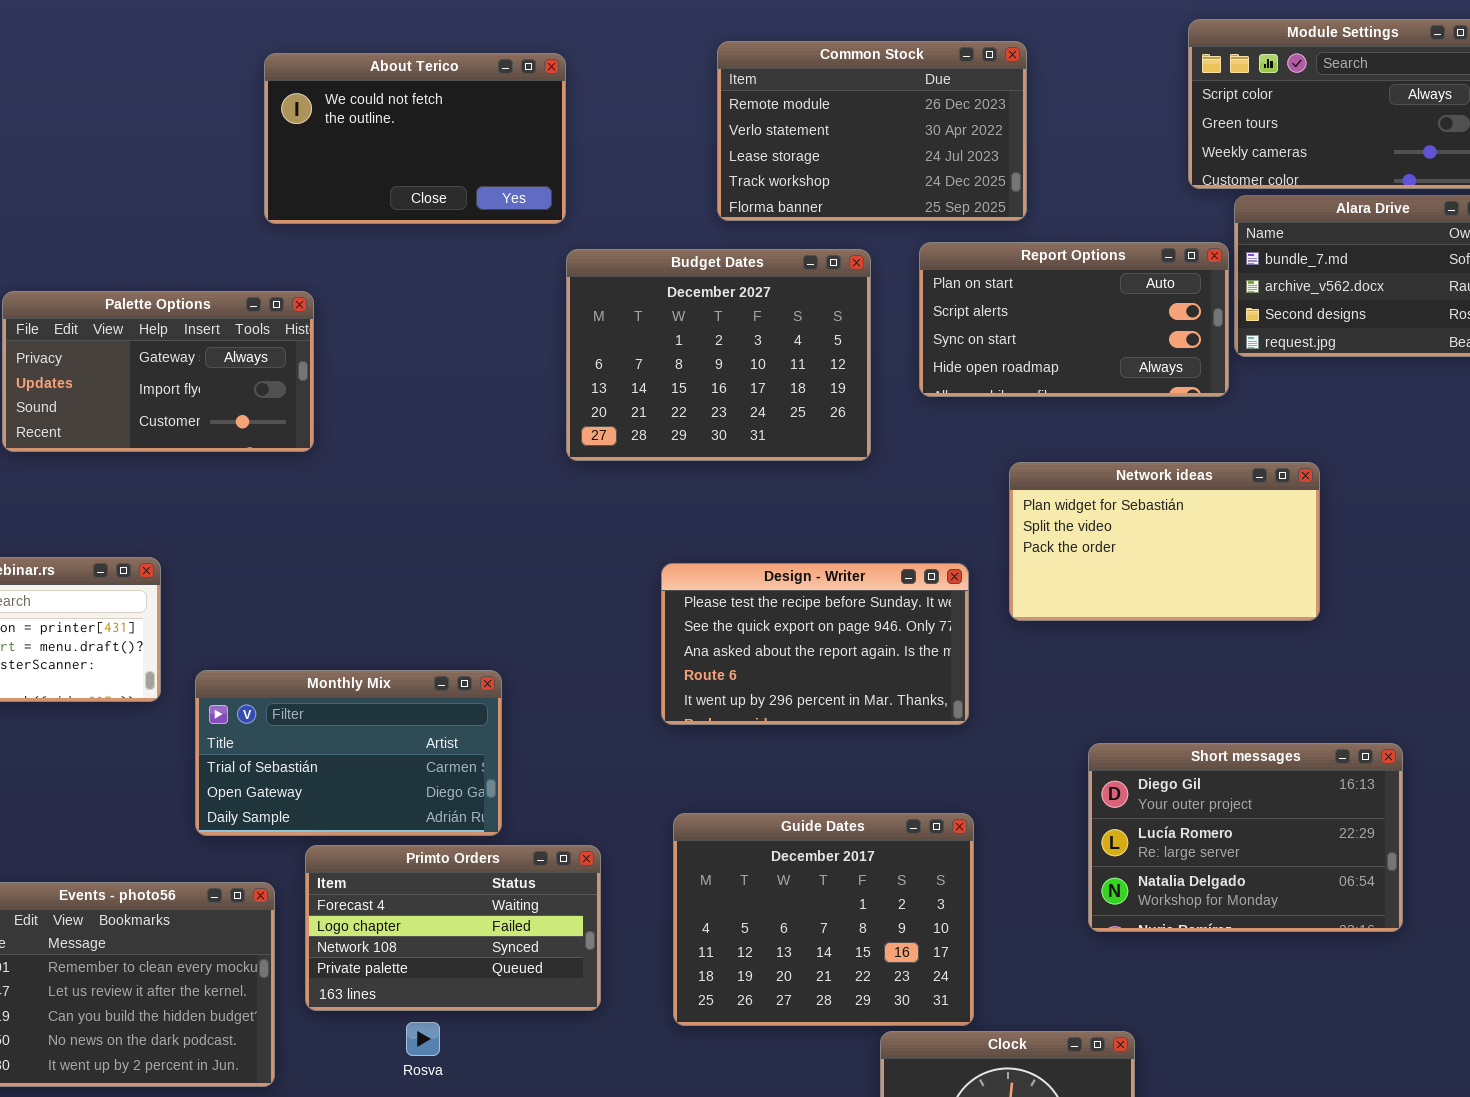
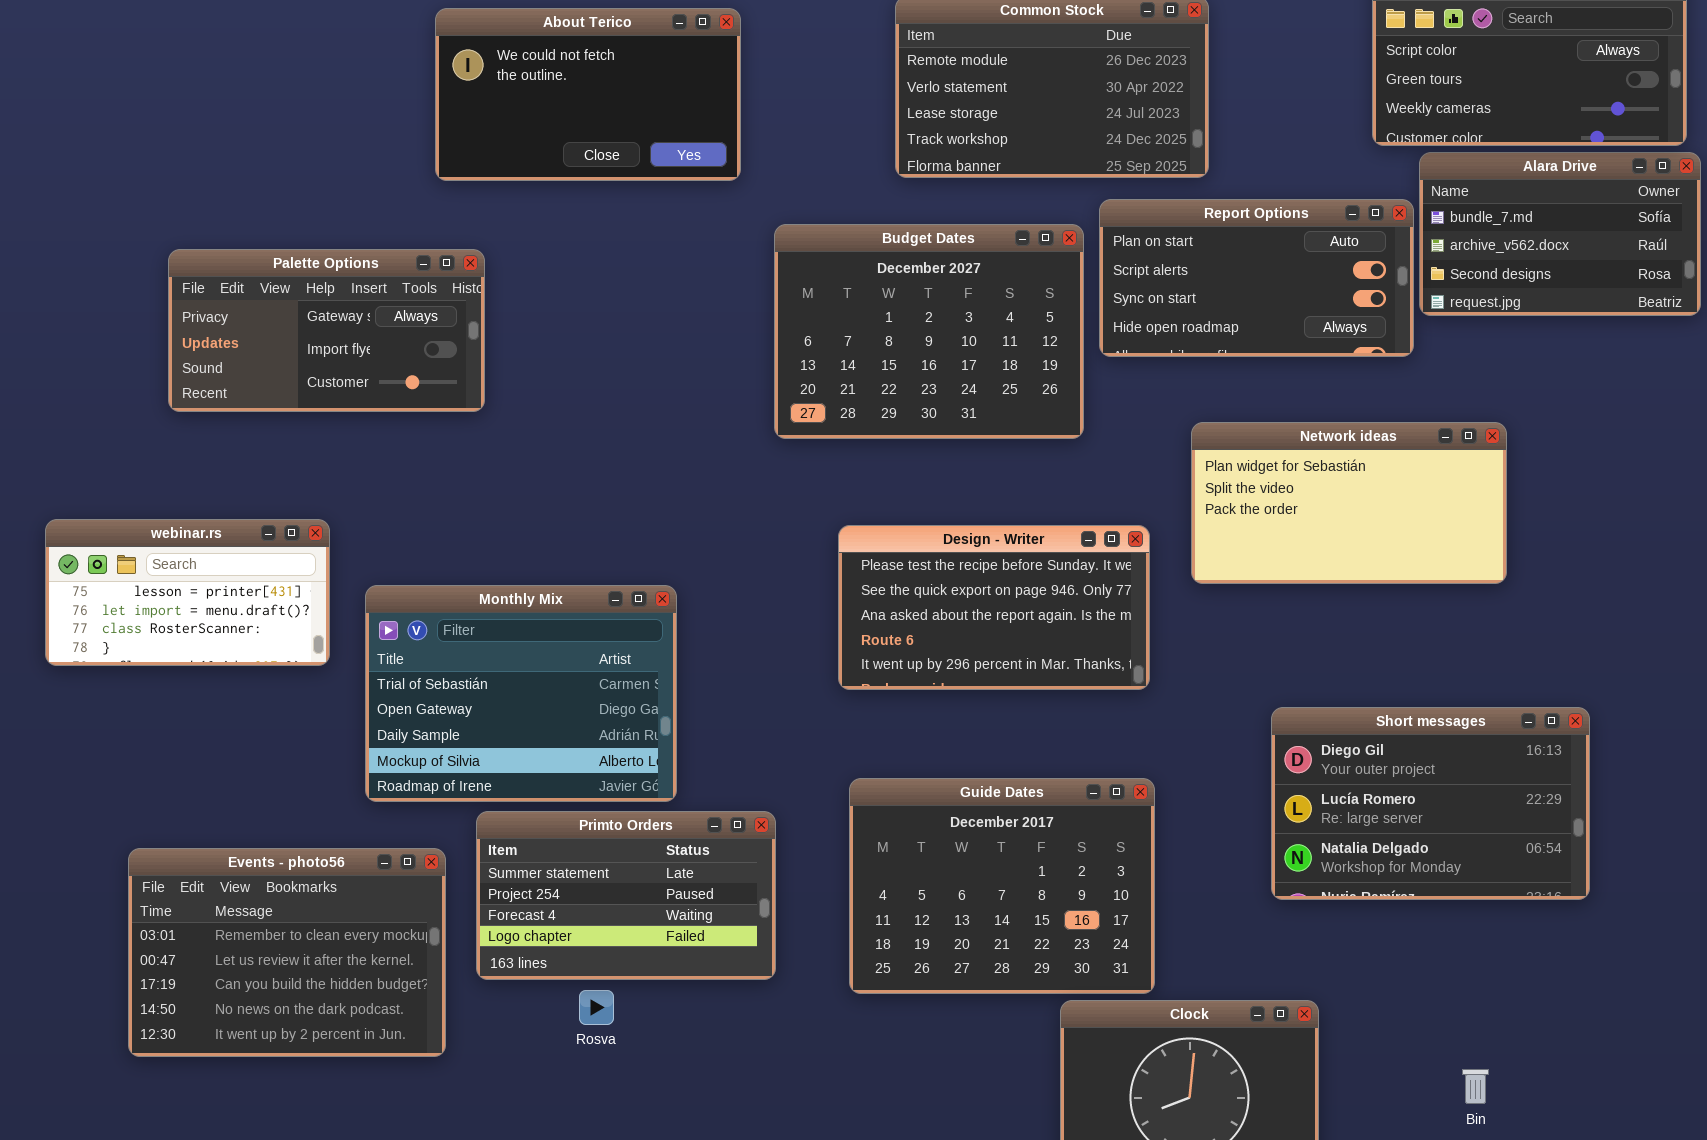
Budget Dates: [566,249,871,461] -> [774,224,1084,439], moved
Monthly Mix: [195,670,502,836] -> [365,585,677,802], resized
Primto Orders: [305,845,601,1011] -> [476,811,776,980], scrolled up 2 rows

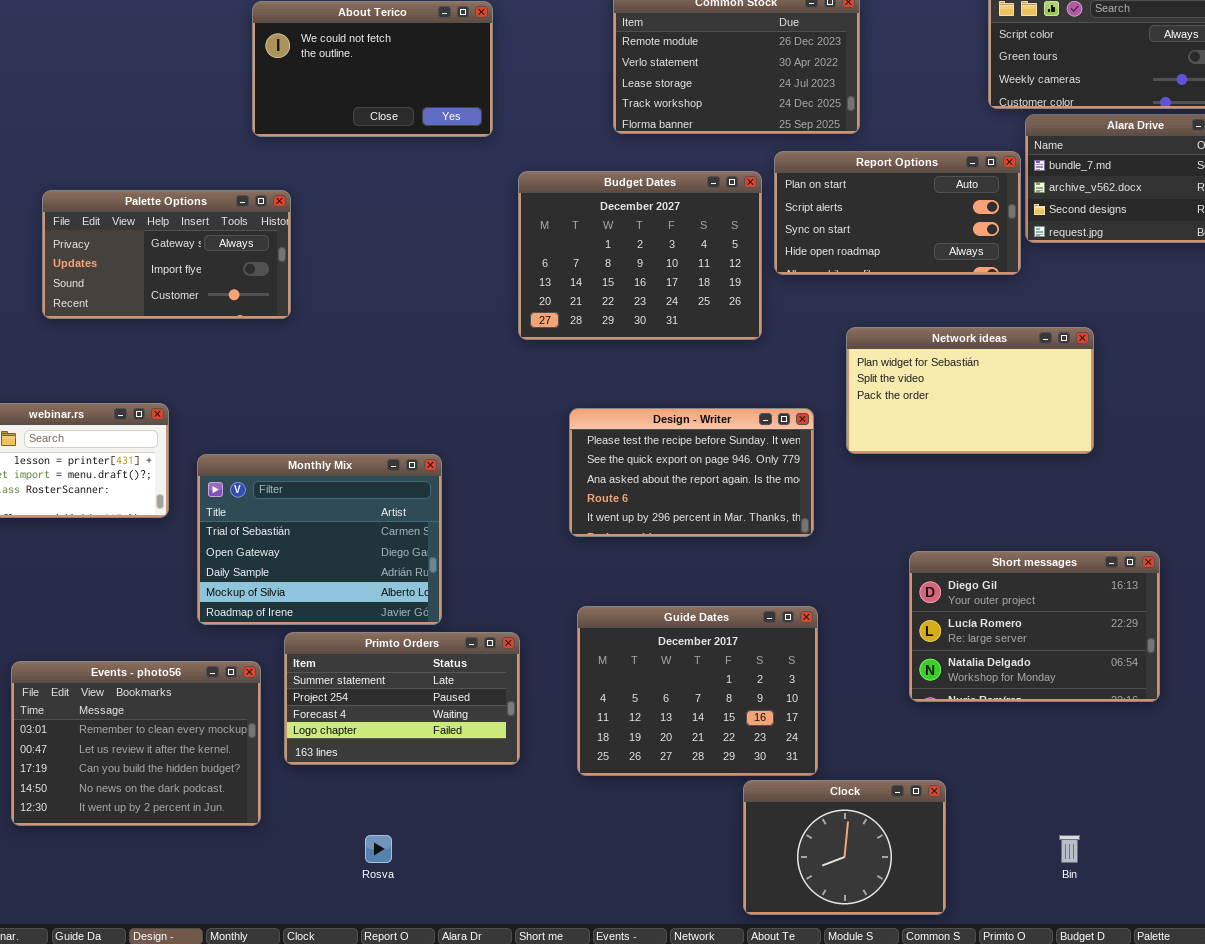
Rosva: [579,990,614,1025] -> [365,835,392,863], moved

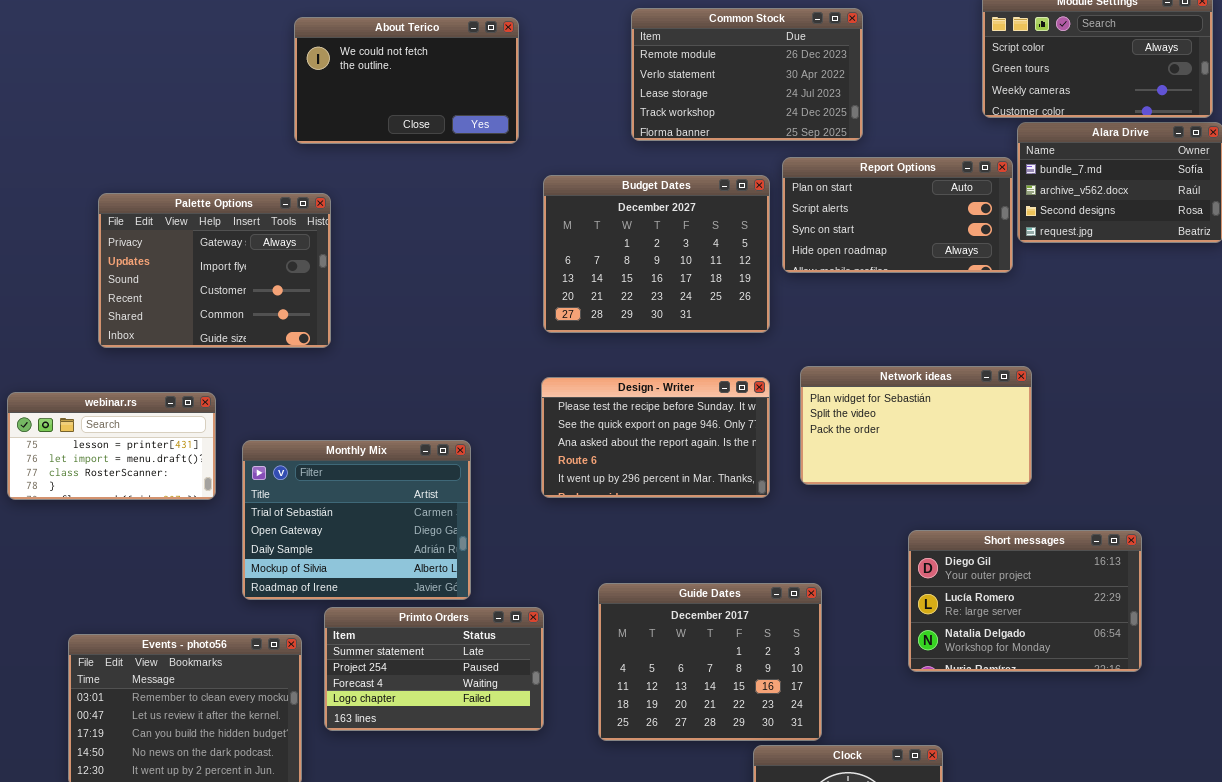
Palette Options: [42,190,291,319] -> [98,193,331,348], resized
Network ideas: [846,327,1094,454] -> [800,366,1032,485], moved
Design - Writer: [569,408,814,537] -> [541,377,770,498], moved

